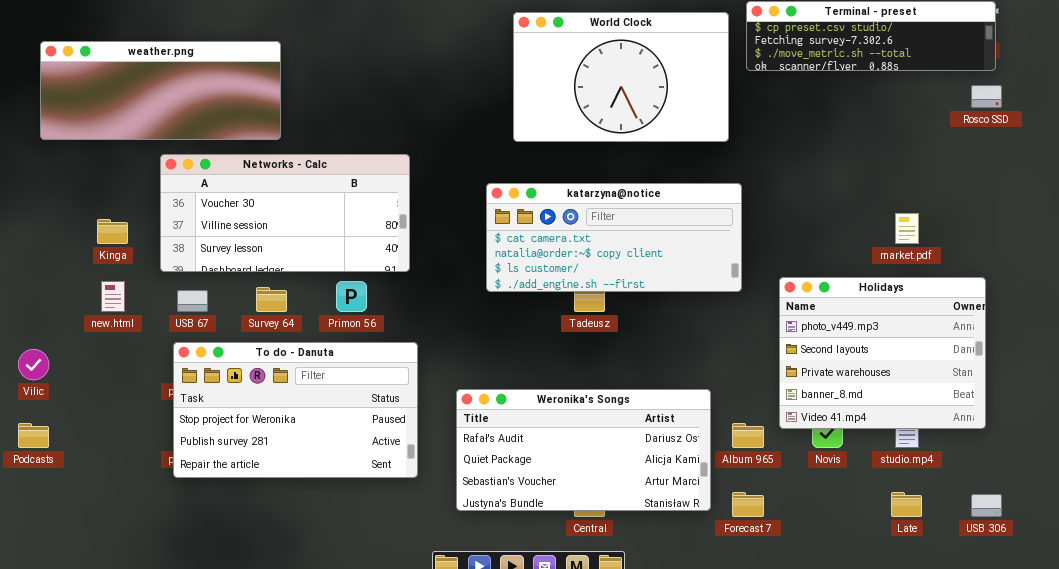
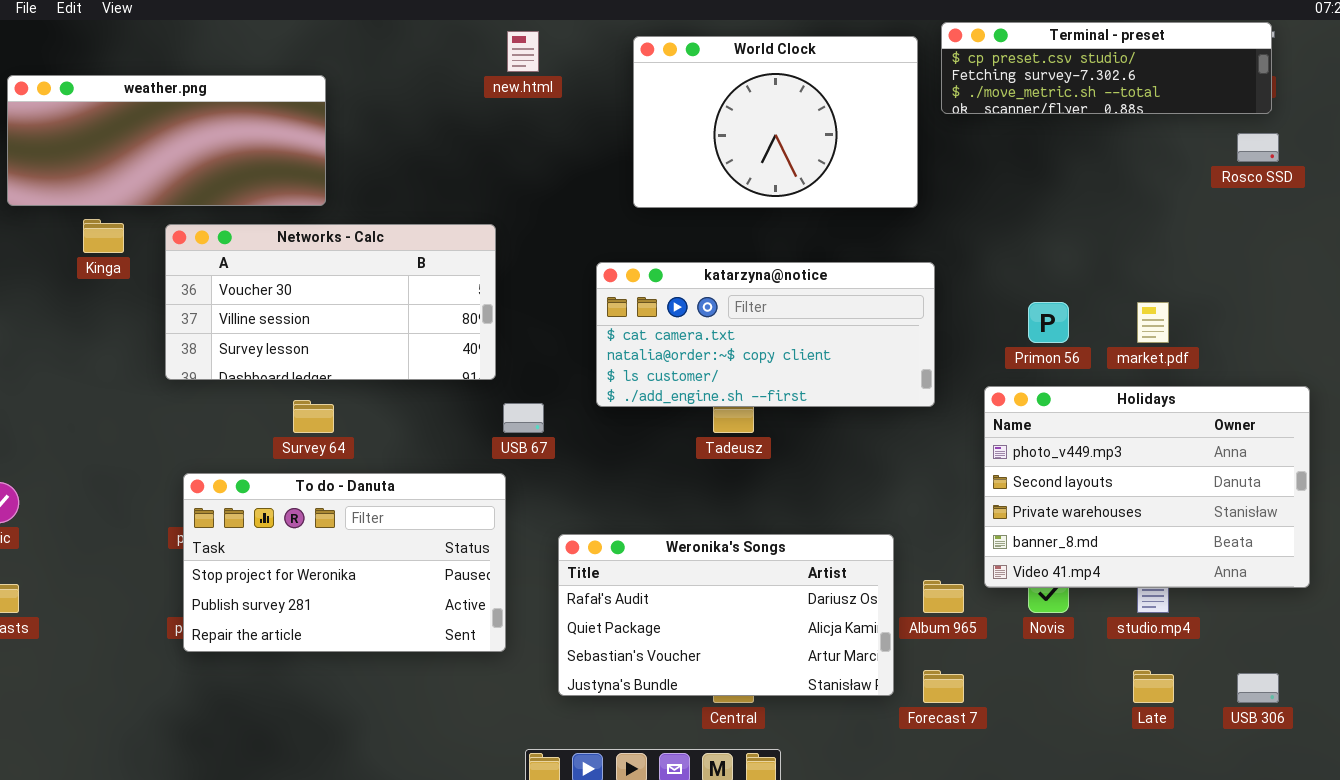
Kinga: [97,219,128,244] -> [83,219,124,253], moved
Holidays: [779,277,986,429] -> [984,386,1310,588], resized
new.html: [101,281,125,312] -> [507,31,539,72], moved
Primon 56: [336,281,367,312] -> [1028,302,1069,343], moved
USB 67: [177,290,208,312] -> [503,403,544,433], moved

